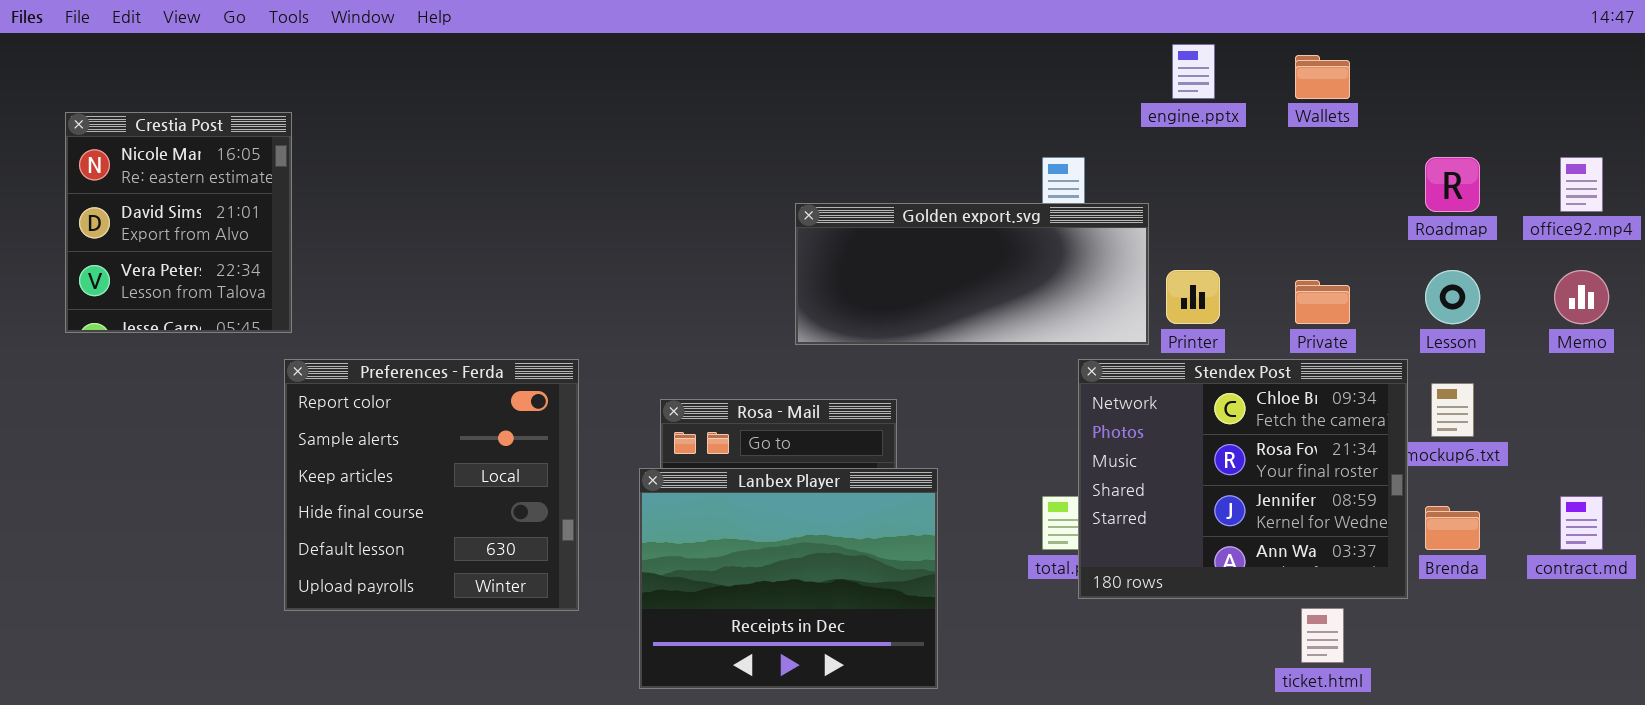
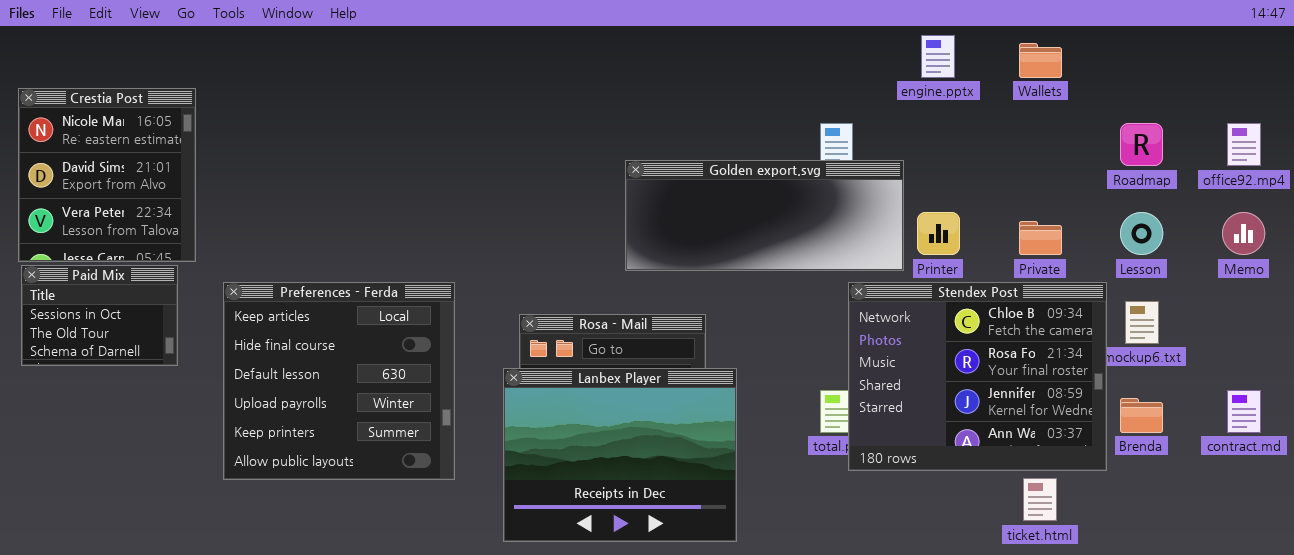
Crestia Post: [65,112,292,333] -> [18,88,196,262], moved
Paid Mix: none -> [21,265,178,366], opened
Preferences - Ferda: [284,359,579,611] -> [223,282,455,480], scrolled down 2 rows

